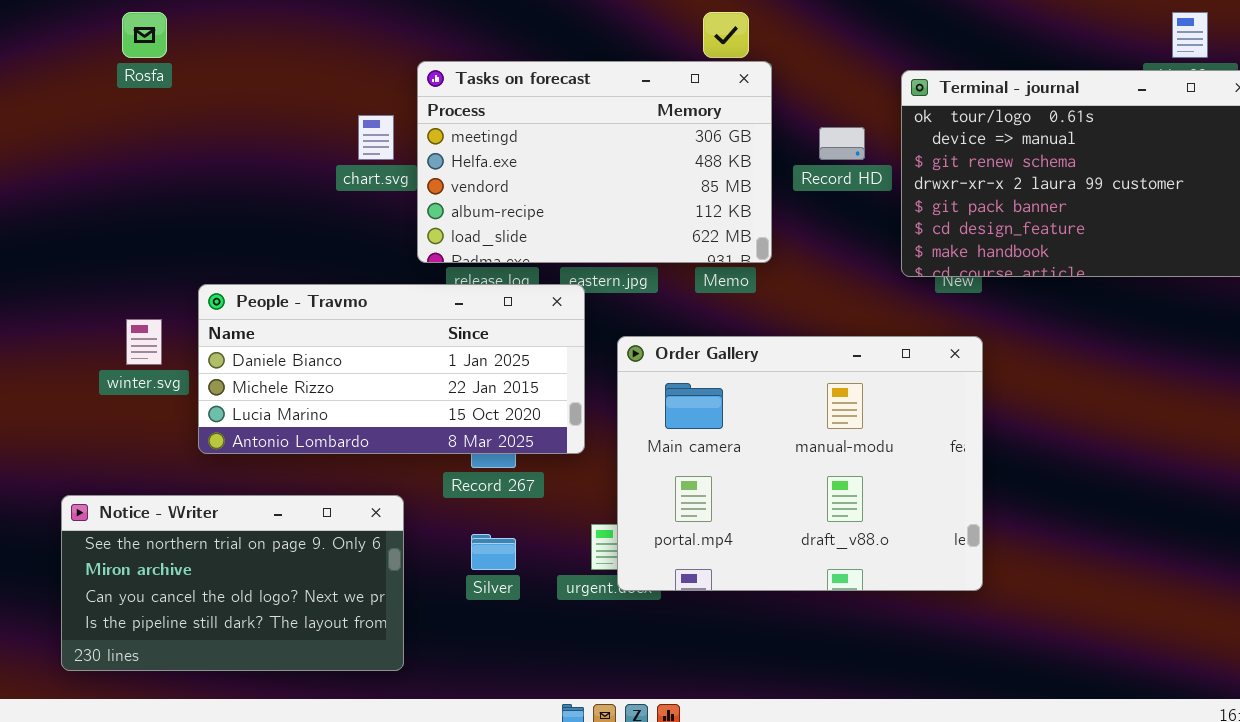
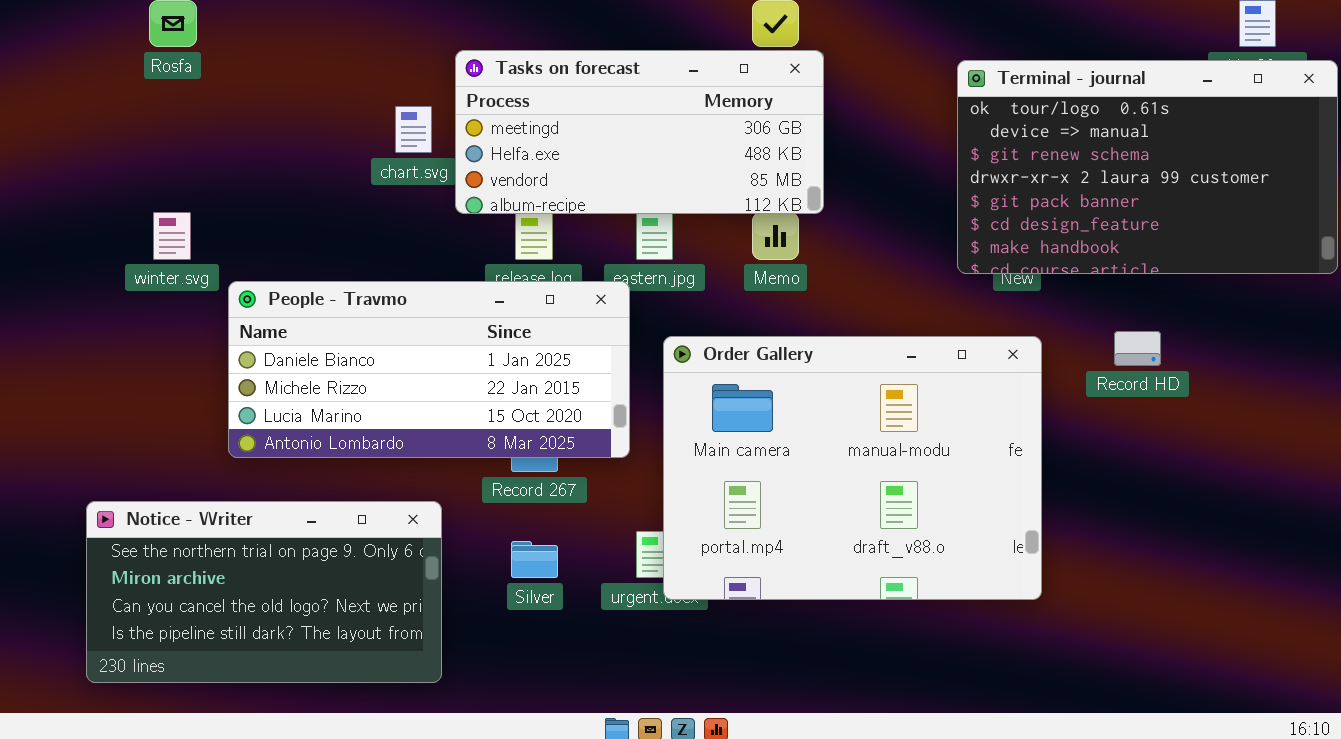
Tasks on forecast: [417,61,772,263] -> [455,50,824,214], resized
Record HD: [819,127,865,160] -> [1114,331,1161,366], moved
winter.svg: [126,319,162,365] -> [153,212,191,260], moved

